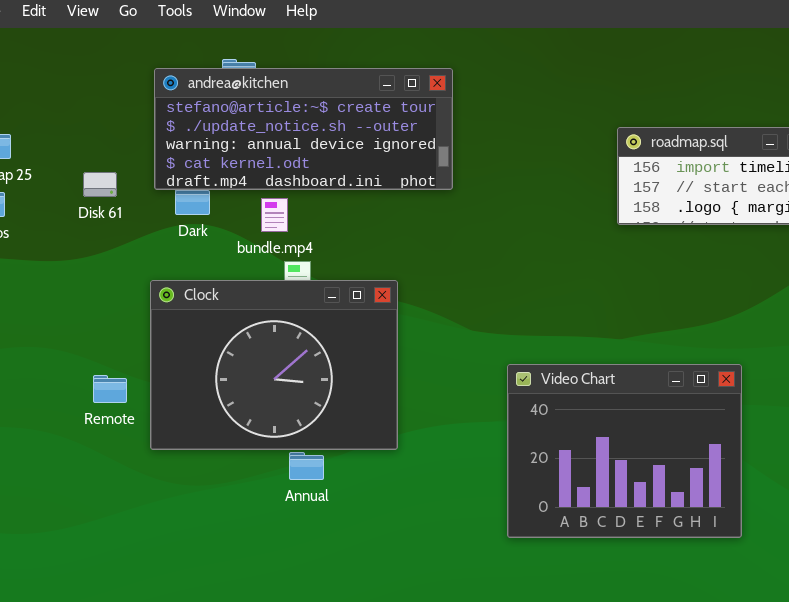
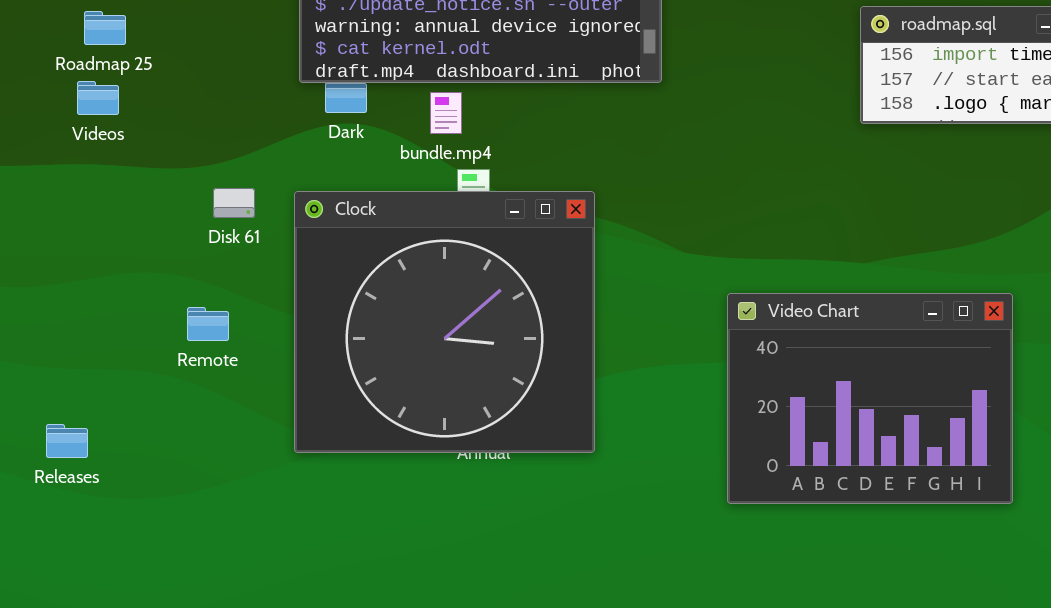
Disk 61: [83,172,117,197] -> [213,188,255,218], moved
Clock: [150,280,398,450] -> [294,191,595,453], resized
Remote: [93,375,127,403] -> [187,307,229,341], moved

